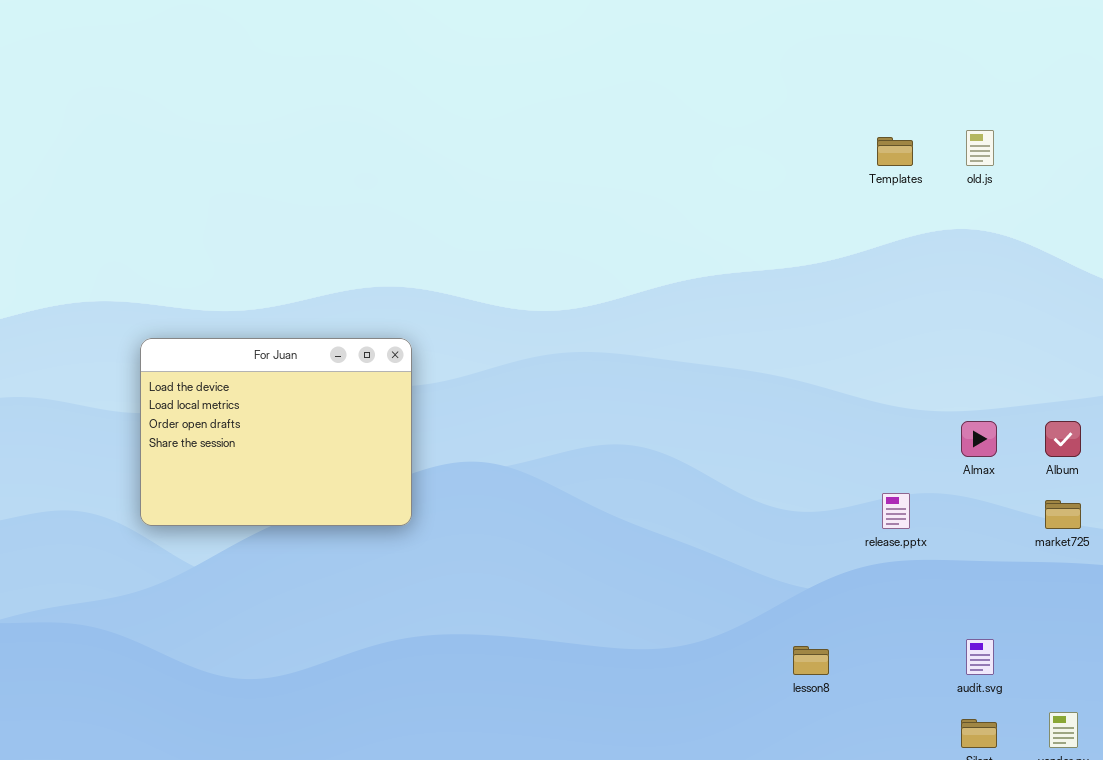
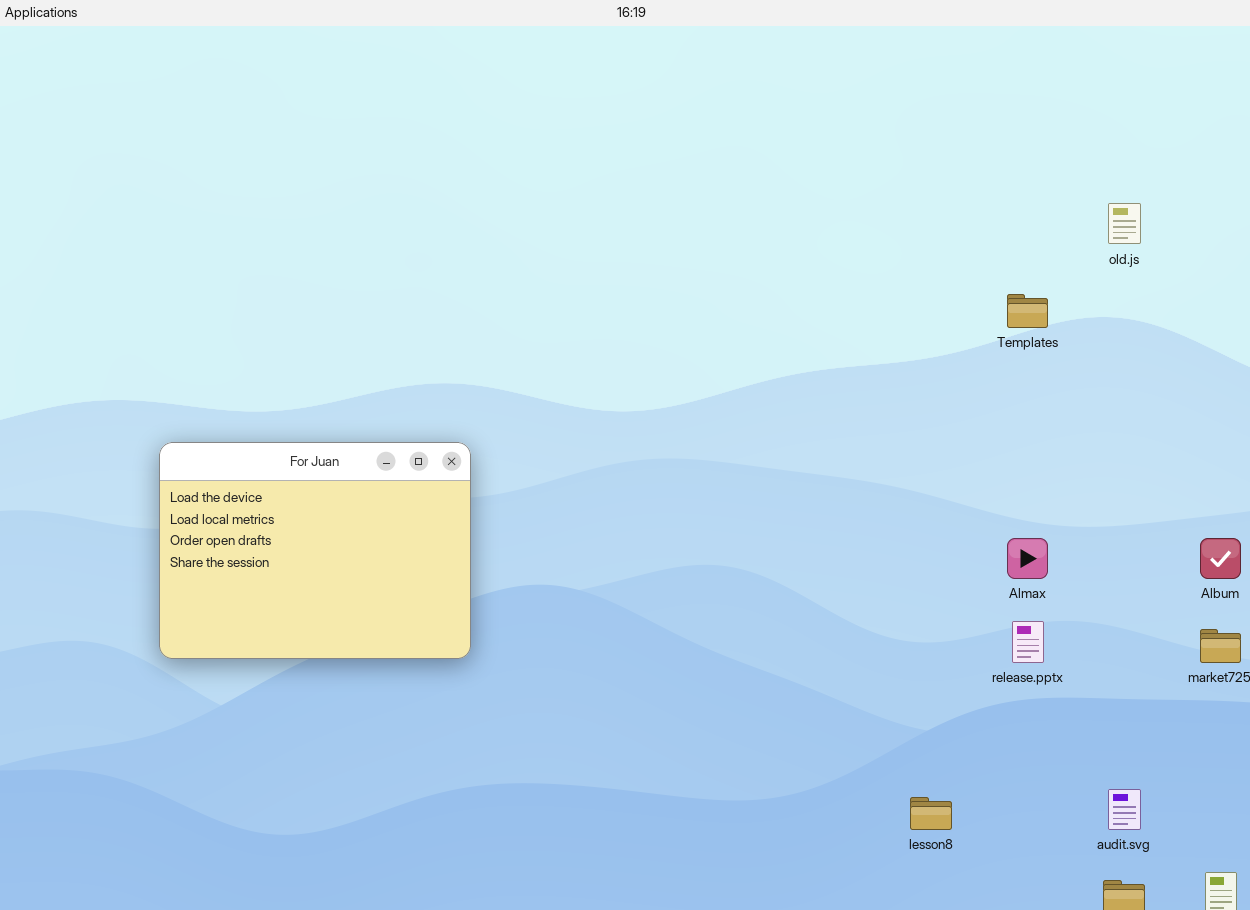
Templates: [877,137,913,166] -> [1007,294,1048,328], moved
Almax: [961,421,997,457] -> [1007,538,1048,579], moved

